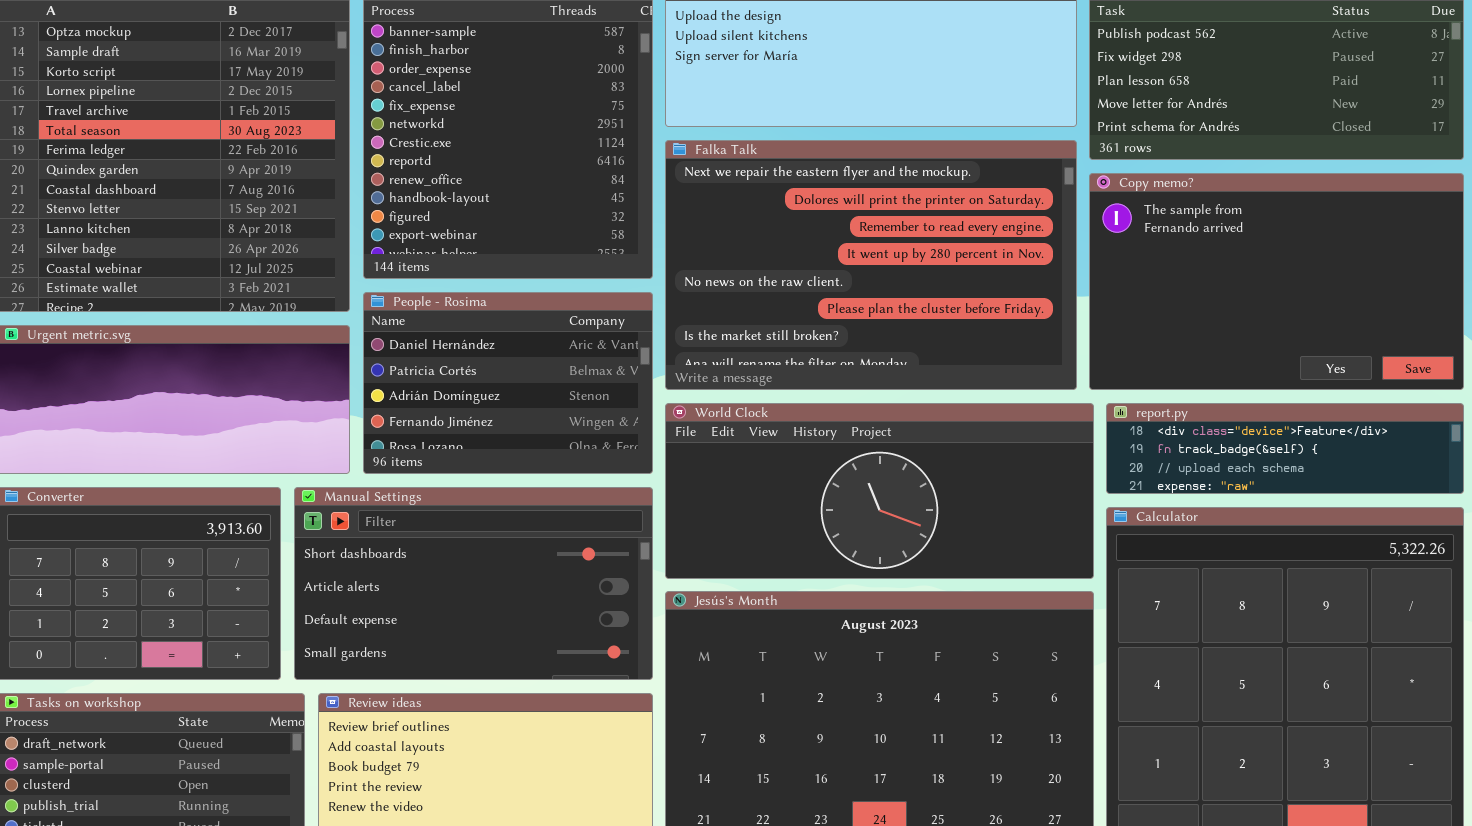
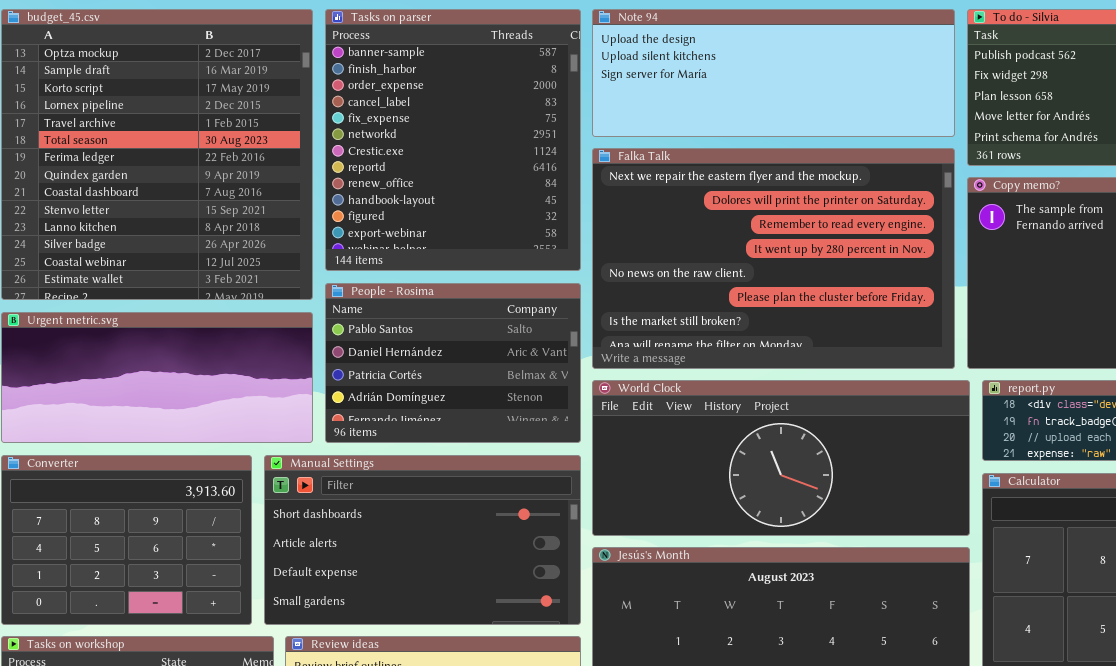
People - Rosima: [363,292,653,474] -> [325,283,581,443], scrolled up 1 row

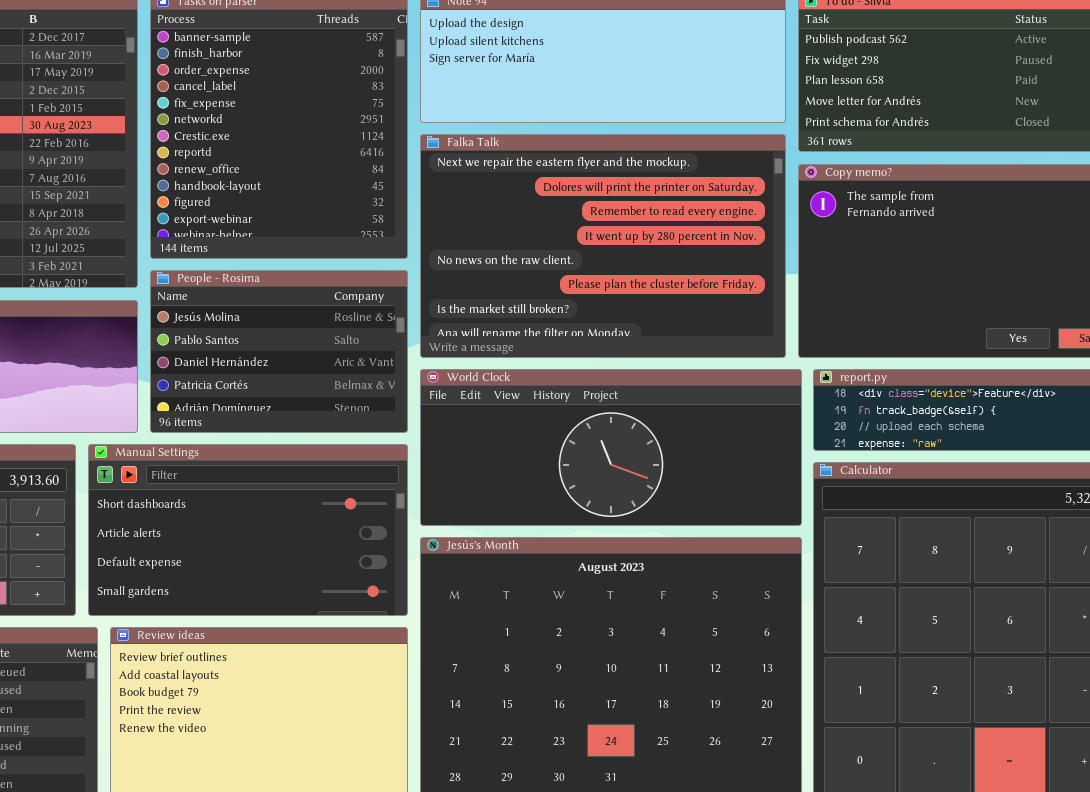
People - Rosima: [325,283,581,443] -> [150,270,408,433], scrolled up 1 row

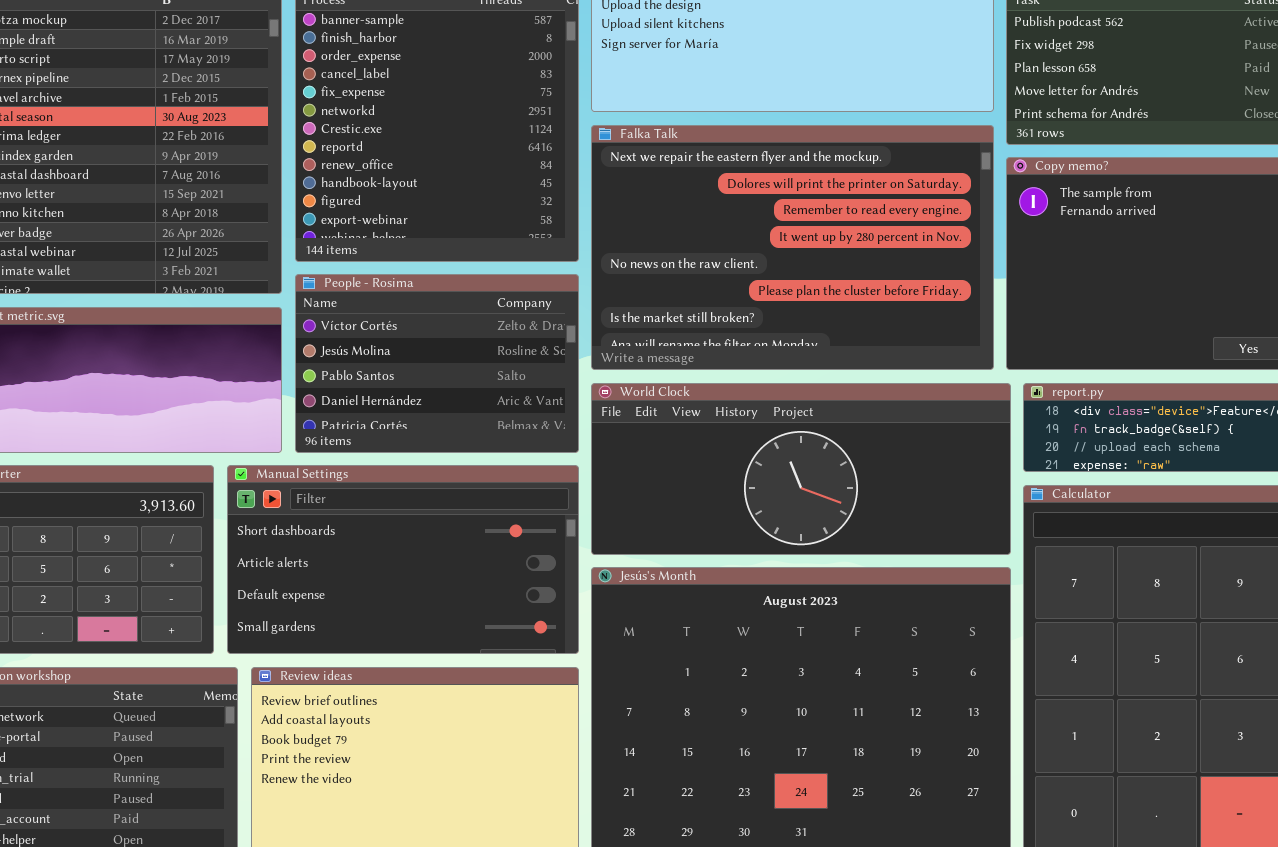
People - Rosima: [150,270,408,433] -> [295,274,579,453], scrolled up 1 row

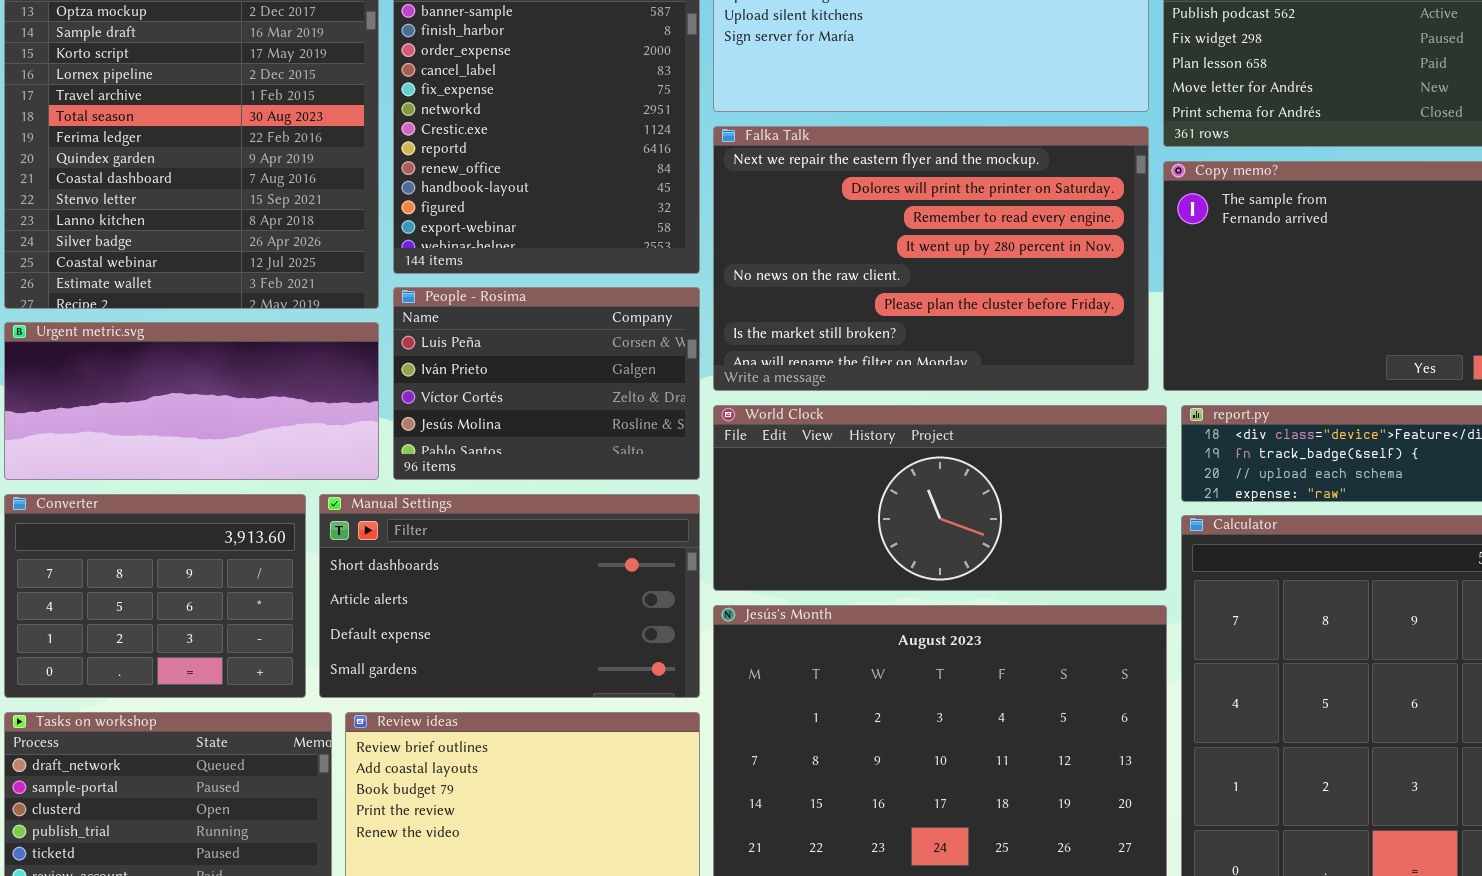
People - Rosima: [295,274,579,453] -> [393,287,700,480], scrolled up 2 rows

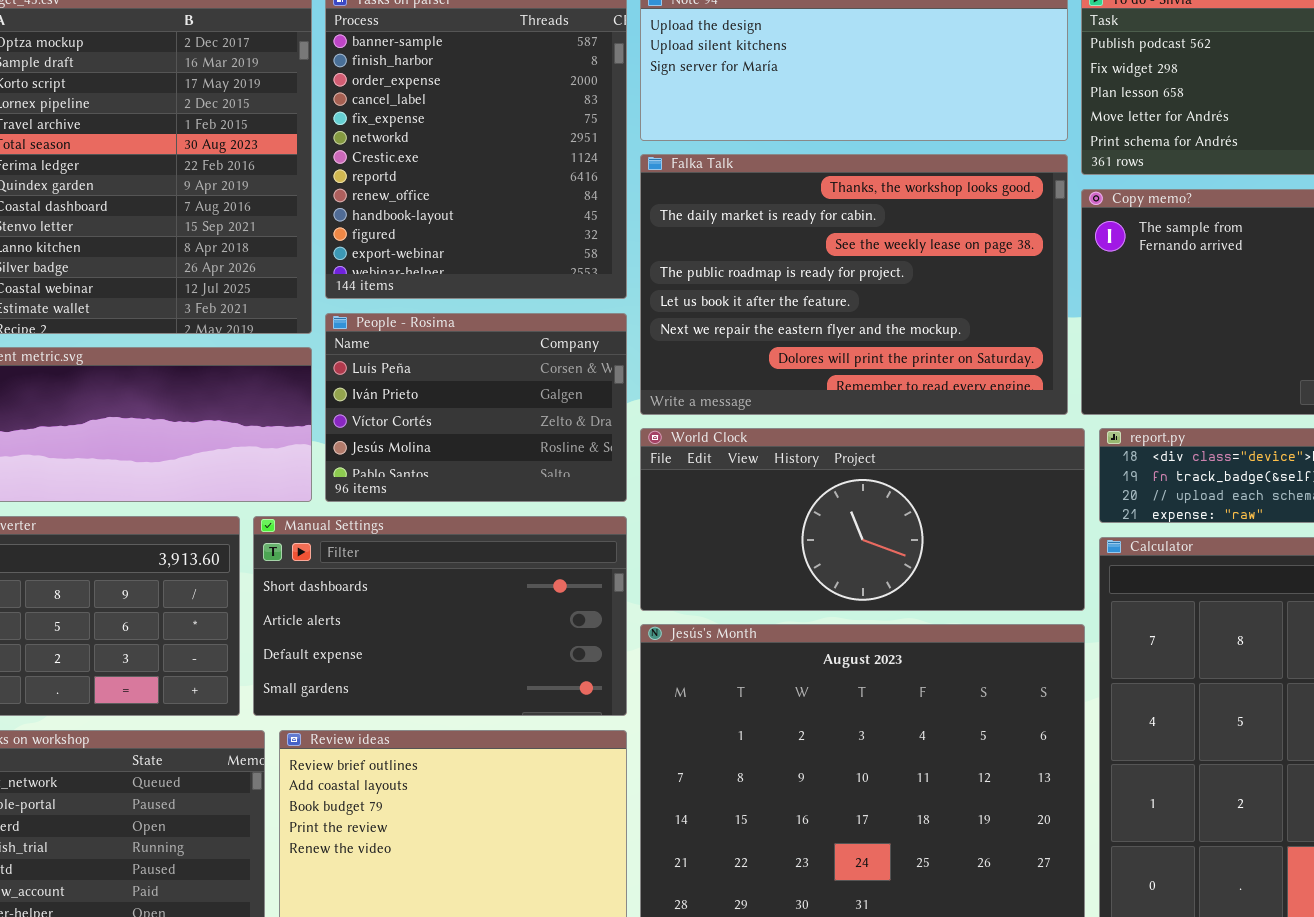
Falka Talk: [713,126,1149,391] -> [640,154,1068,415], scrolled up 5 rows

